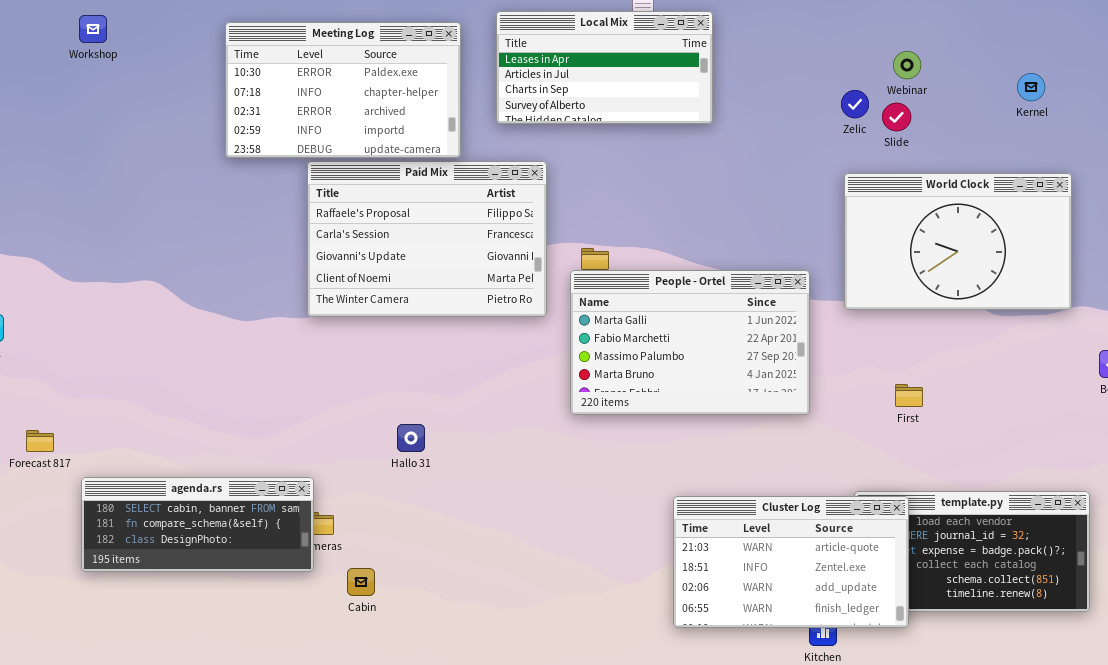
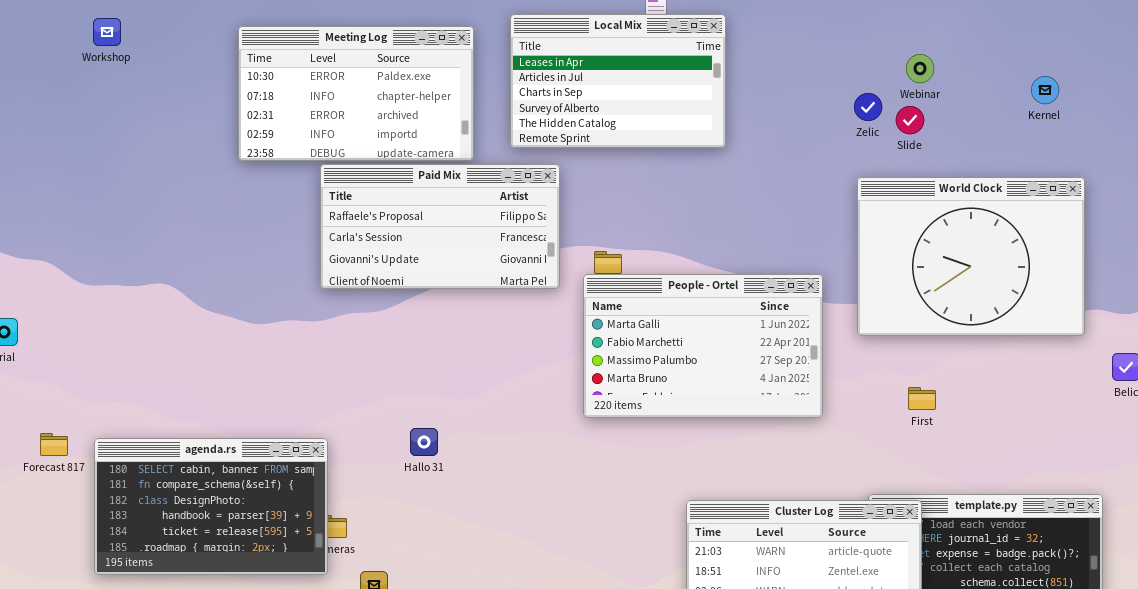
Local Mix: [496,11,713,124] -> [510,14,726,148], resized
Paid Mix: [307,161,547,317] -> [320,164,560,289], resized
World Clock: [844,173,1072,310] -> [857,177,1085,336], resized
agenda.rs: [81,477,314,572] -> [94,438,328,575], resized

